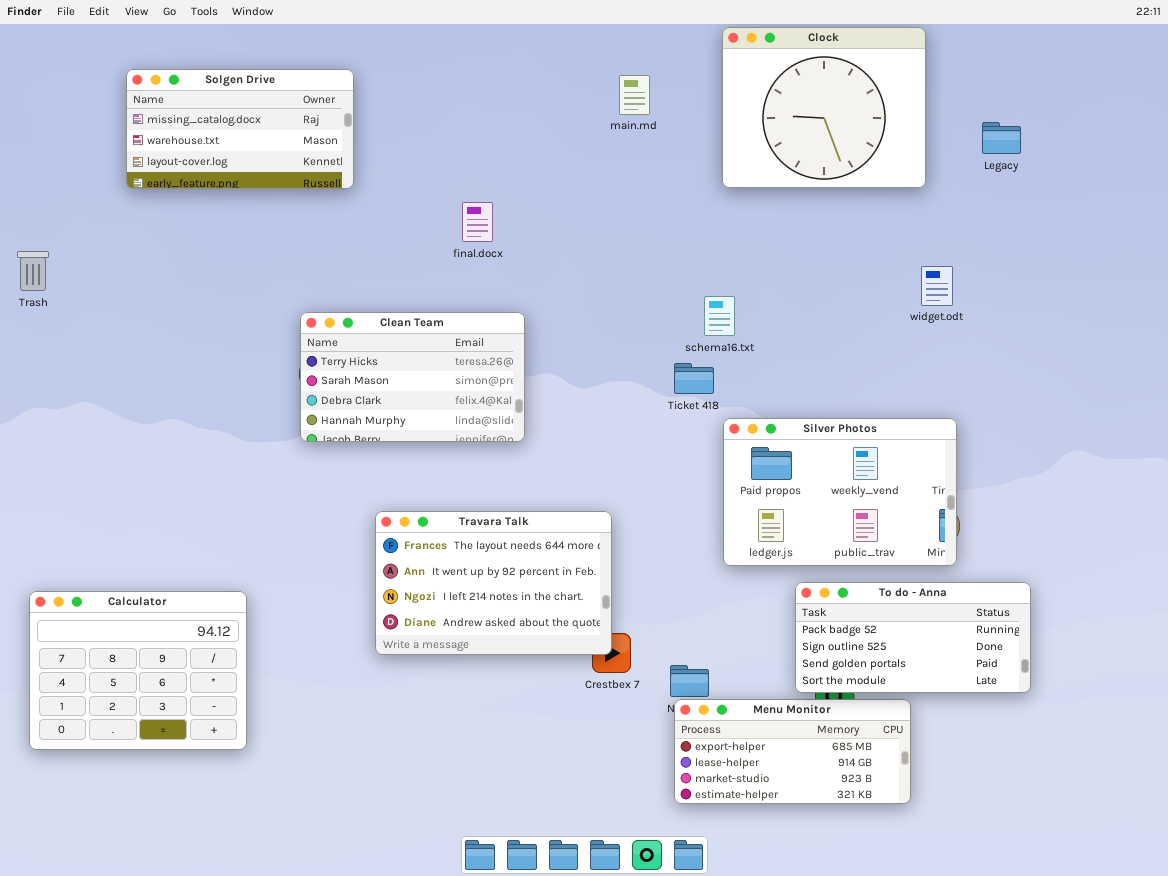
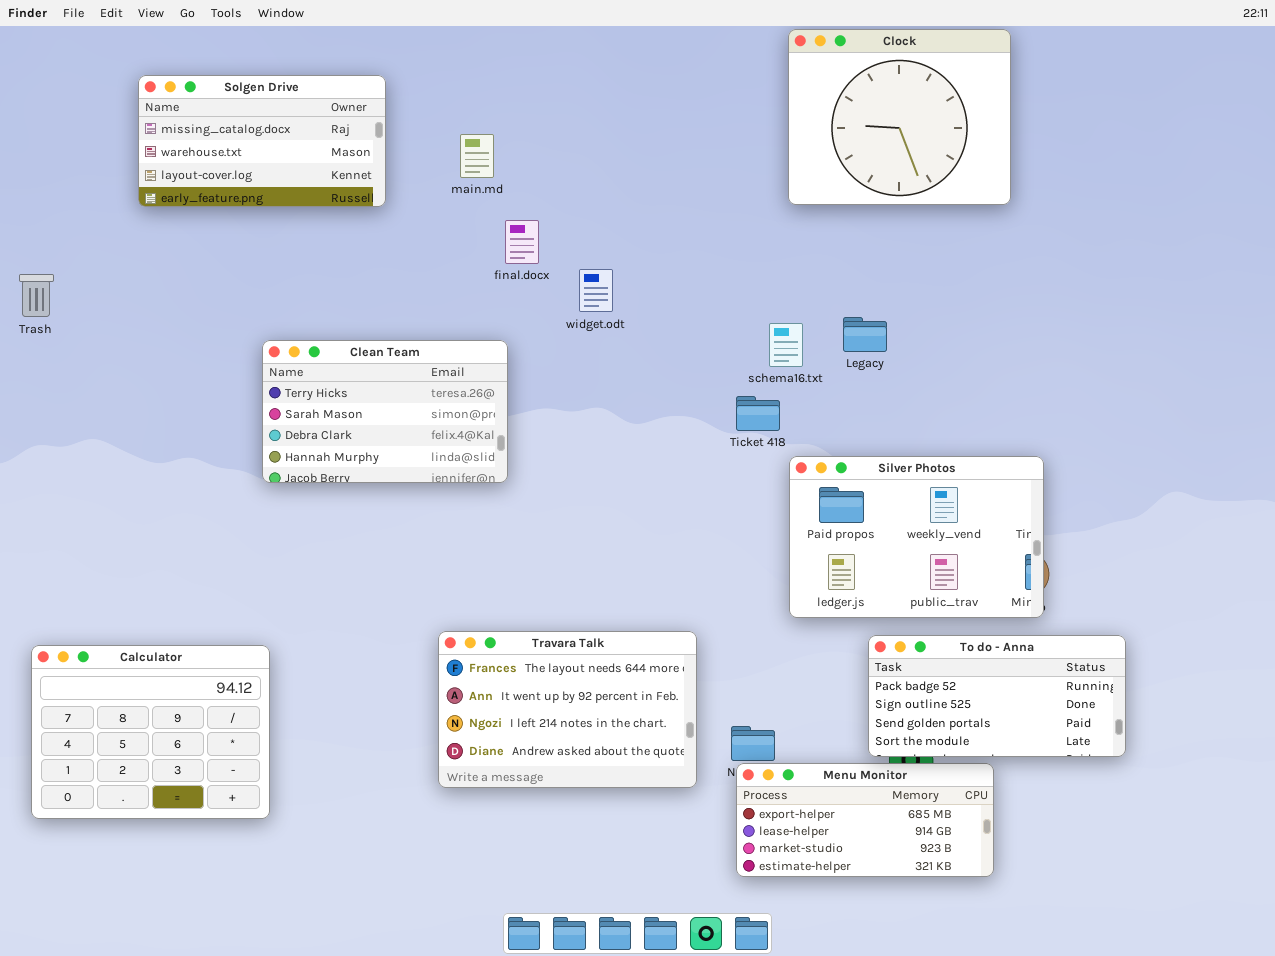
main.md: [619,75,650,115] -> [460,134,494,178], moved
Legacy: [982,122,1021,154] -> [843,317,887,352], moved
widget.odt: [921,266,953,306] -> [579,269,613,312], moved
Clean Team: [300,312,525,442] -> [262,340,508,483], moved
Travara Talk: [375,511,612,655] -> [438,631,697,788], moved

